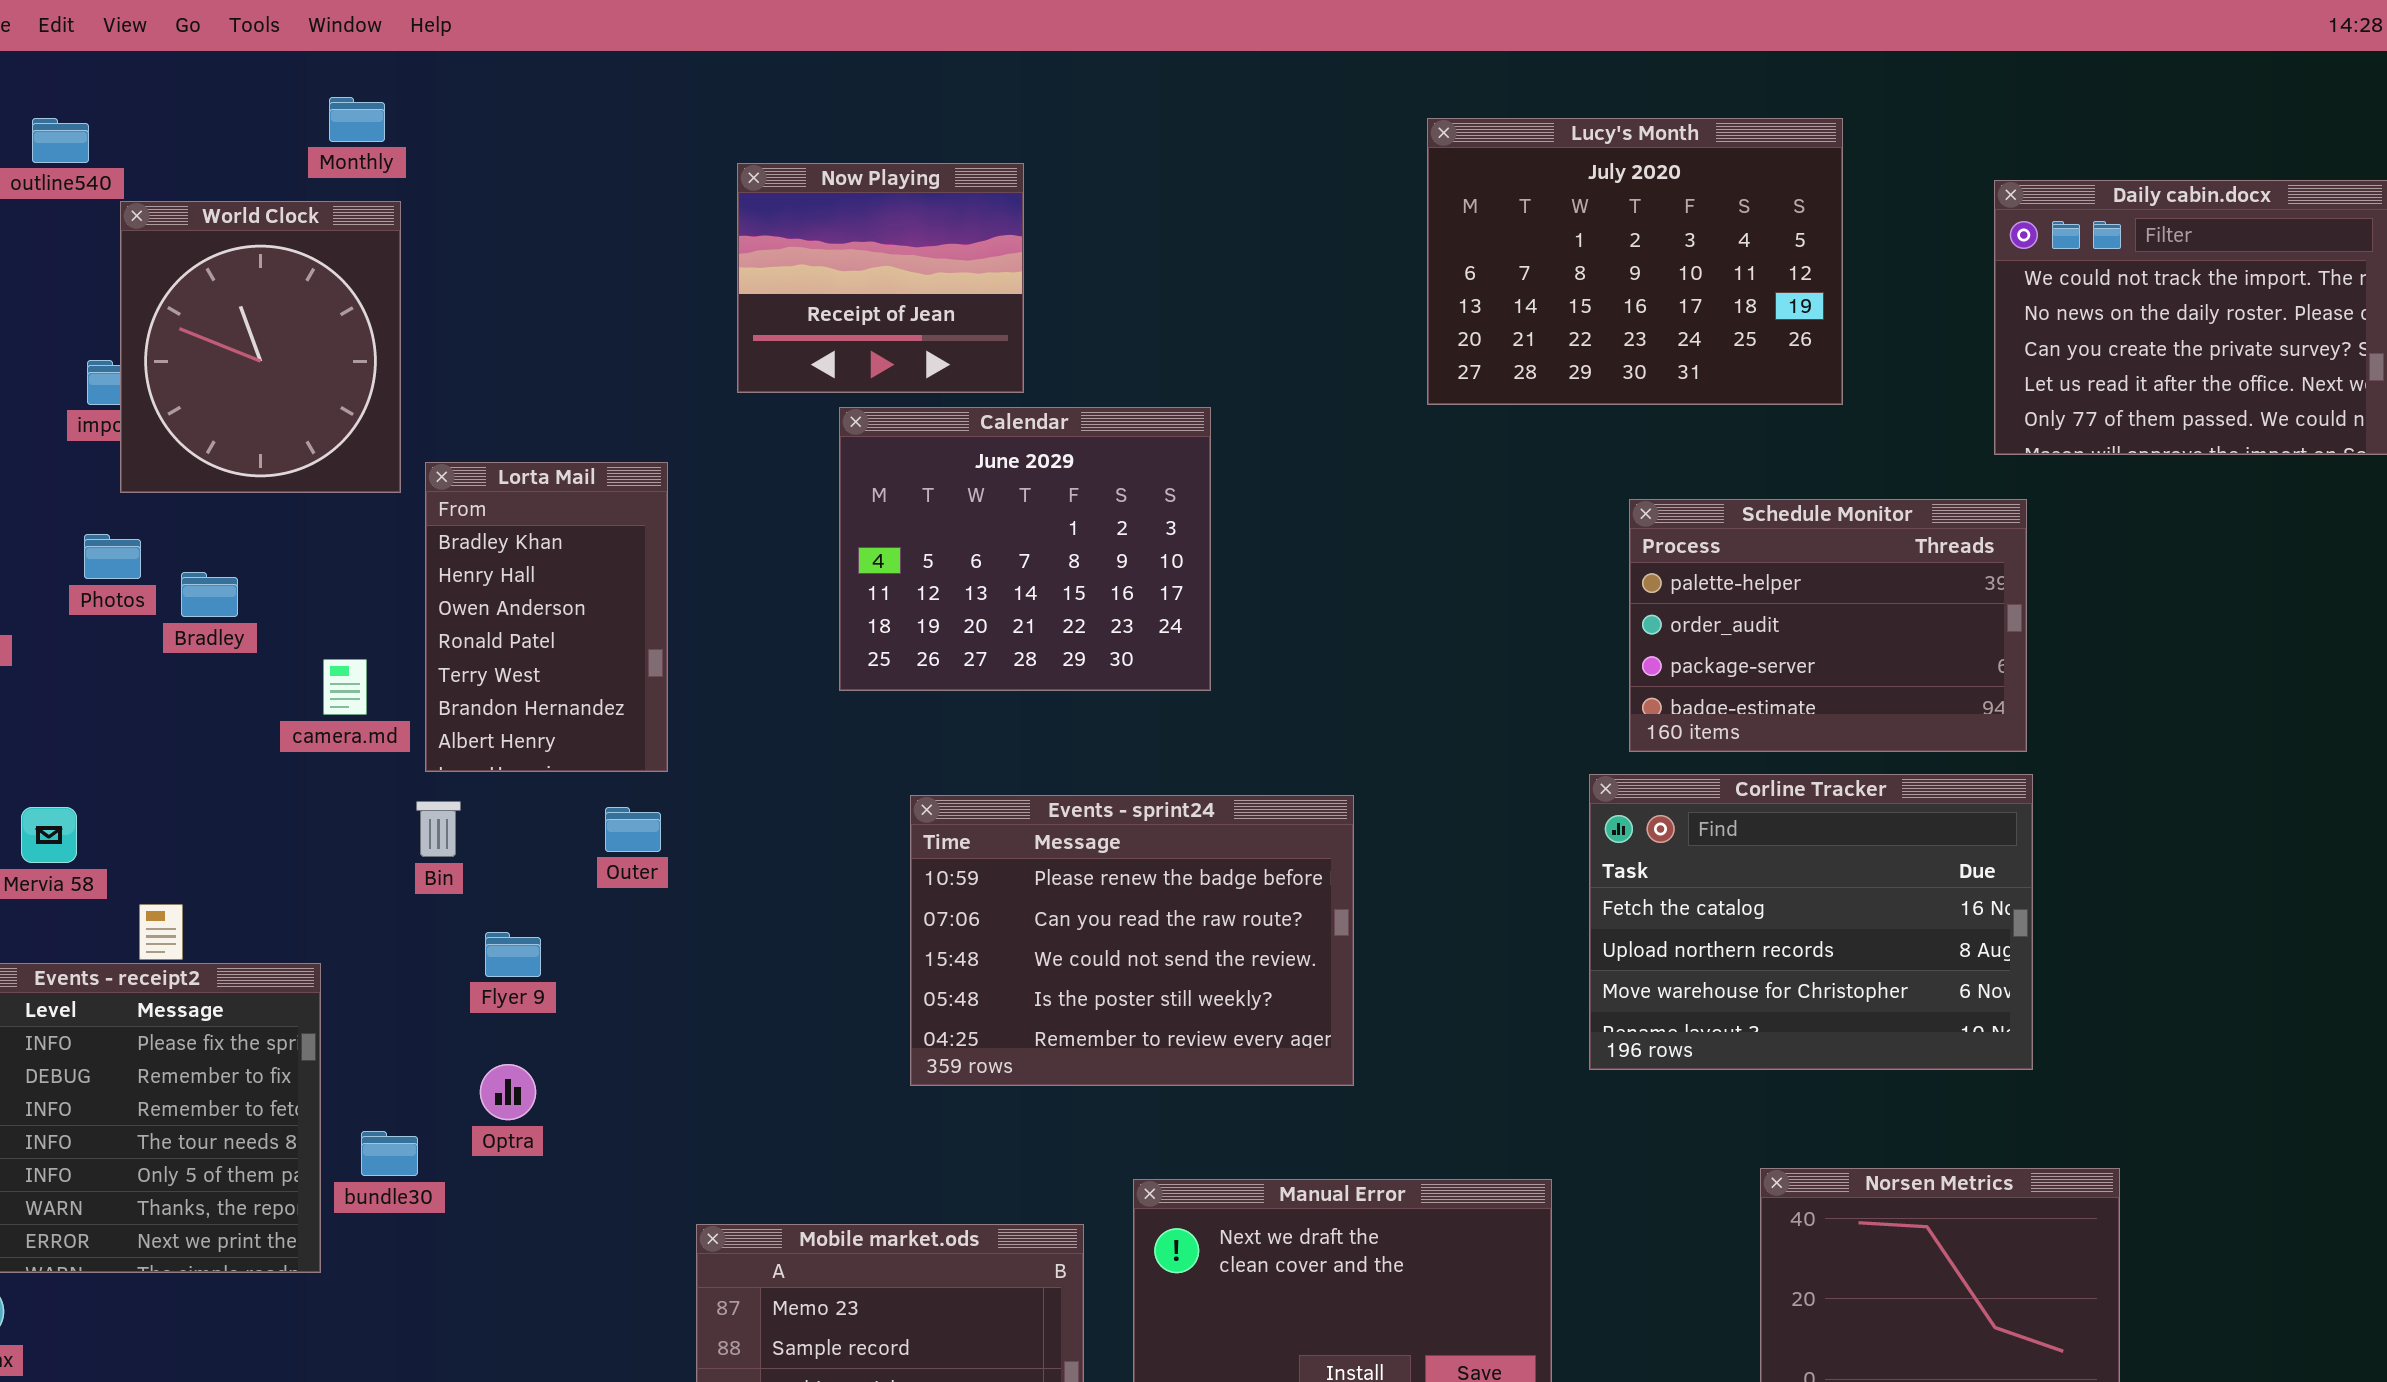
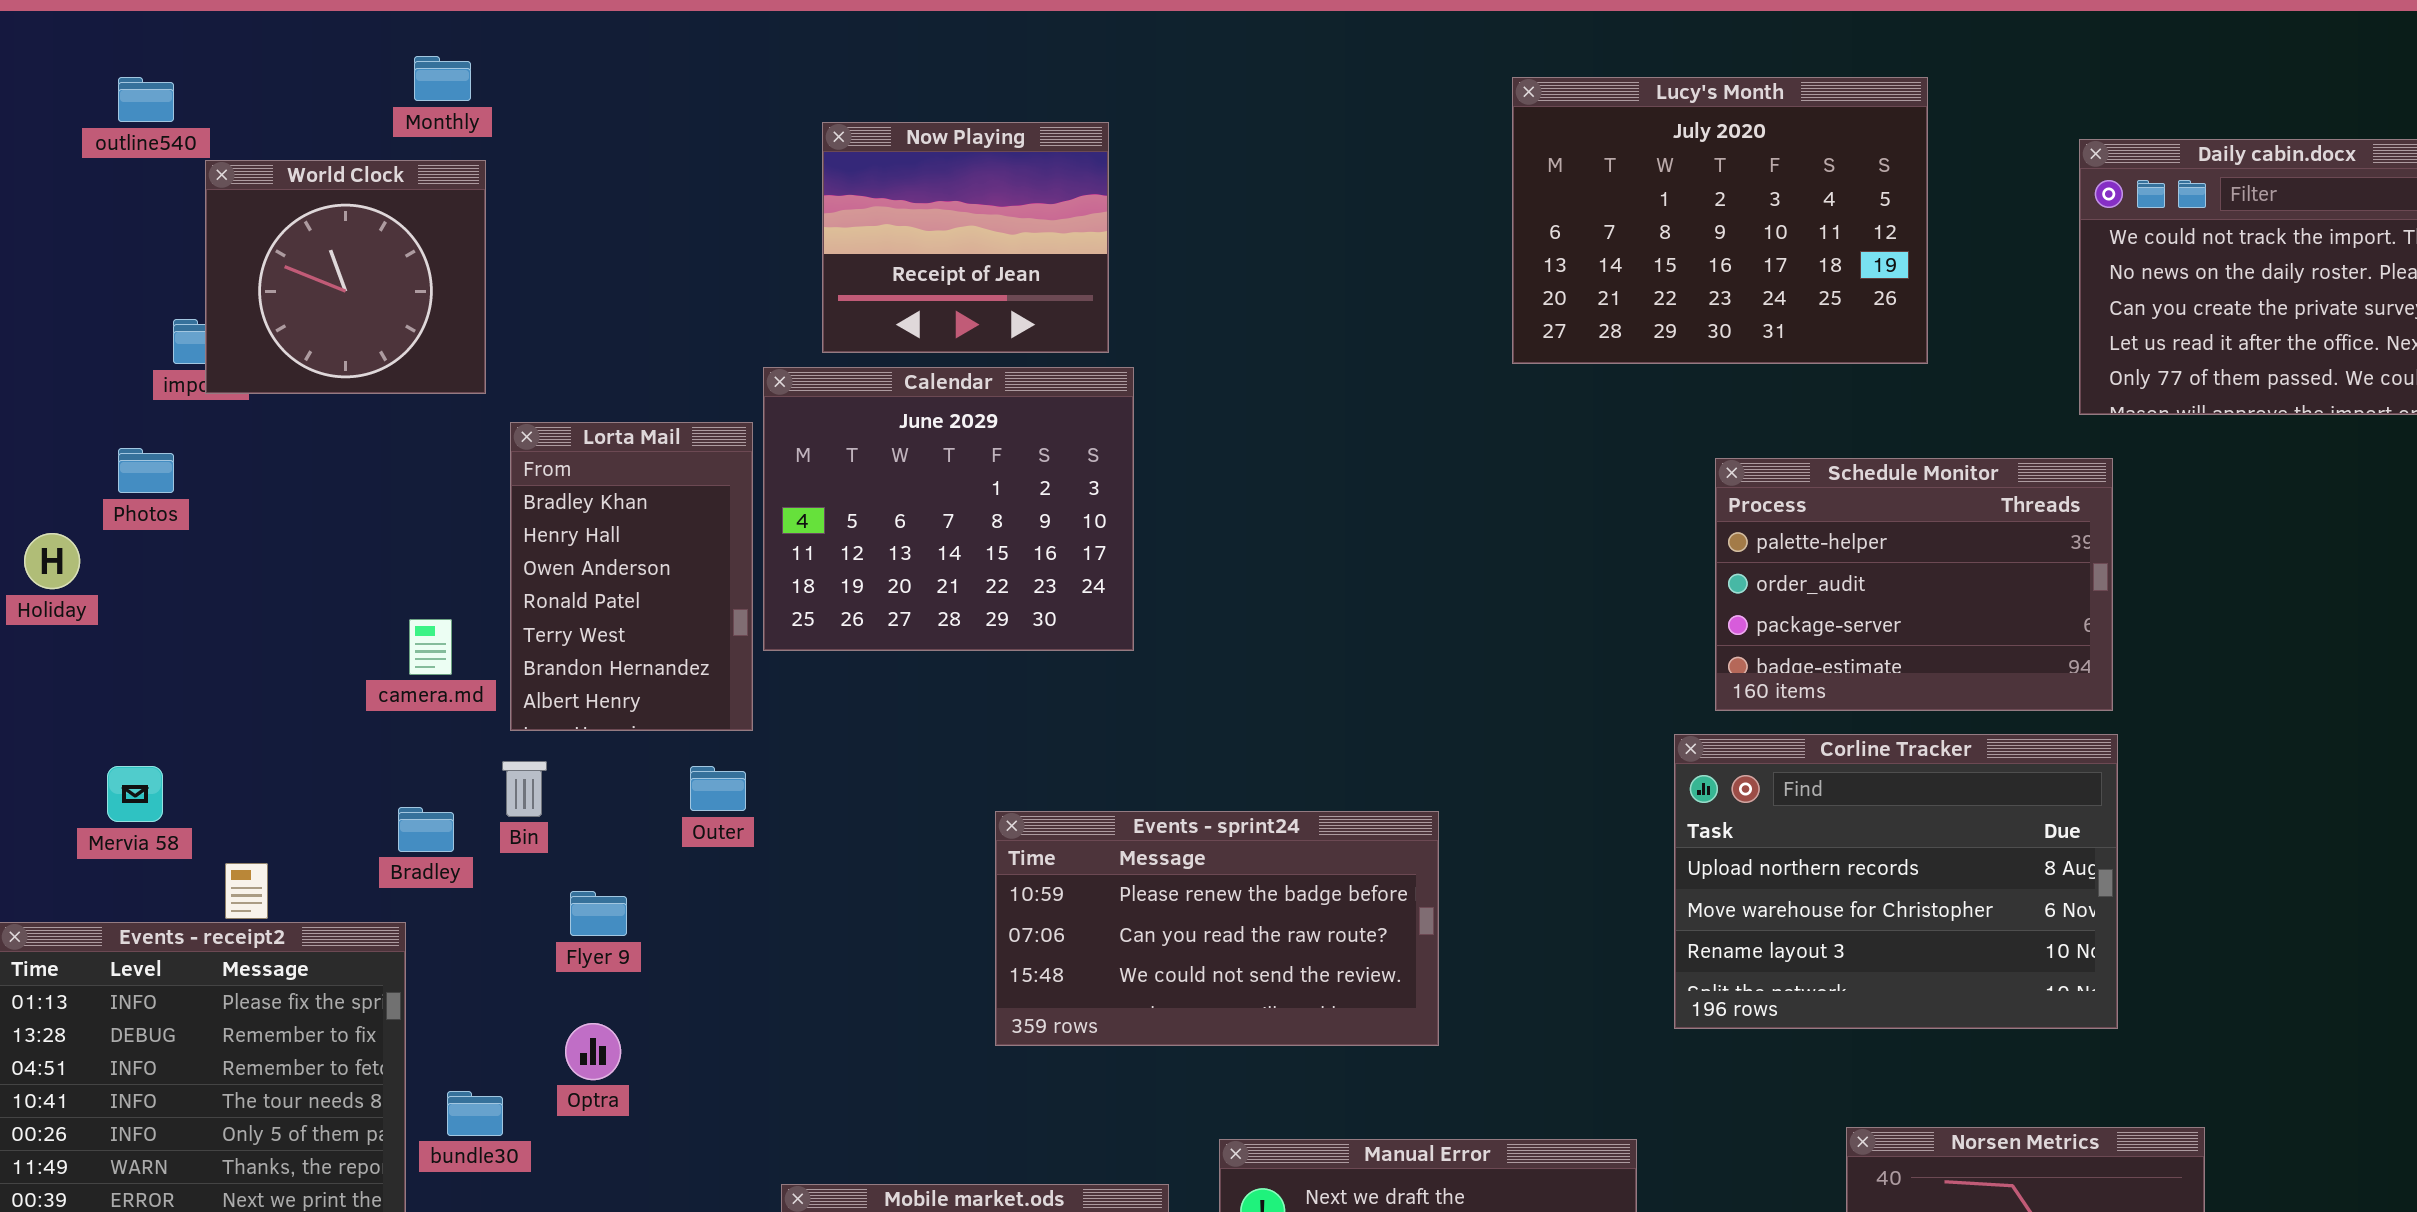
World Clock: [120,201,401,493] -> [205,160,486,394], resized
Calendar: [839,407,1211,691] -> [763,367,1134,651], moved
Photos: [84,534,141,579] -> [118,448,174,493], moved
Bradley: [181,572,238,617] -> [398,807,454,852], moved
Corline Tracker: [1589,774,2033,1070] -> [1674,734,2118,1029], scrolled down 1 row
Events - sprint24: [910,795,1354,1086] -> [995,811,1439,1046], resized

